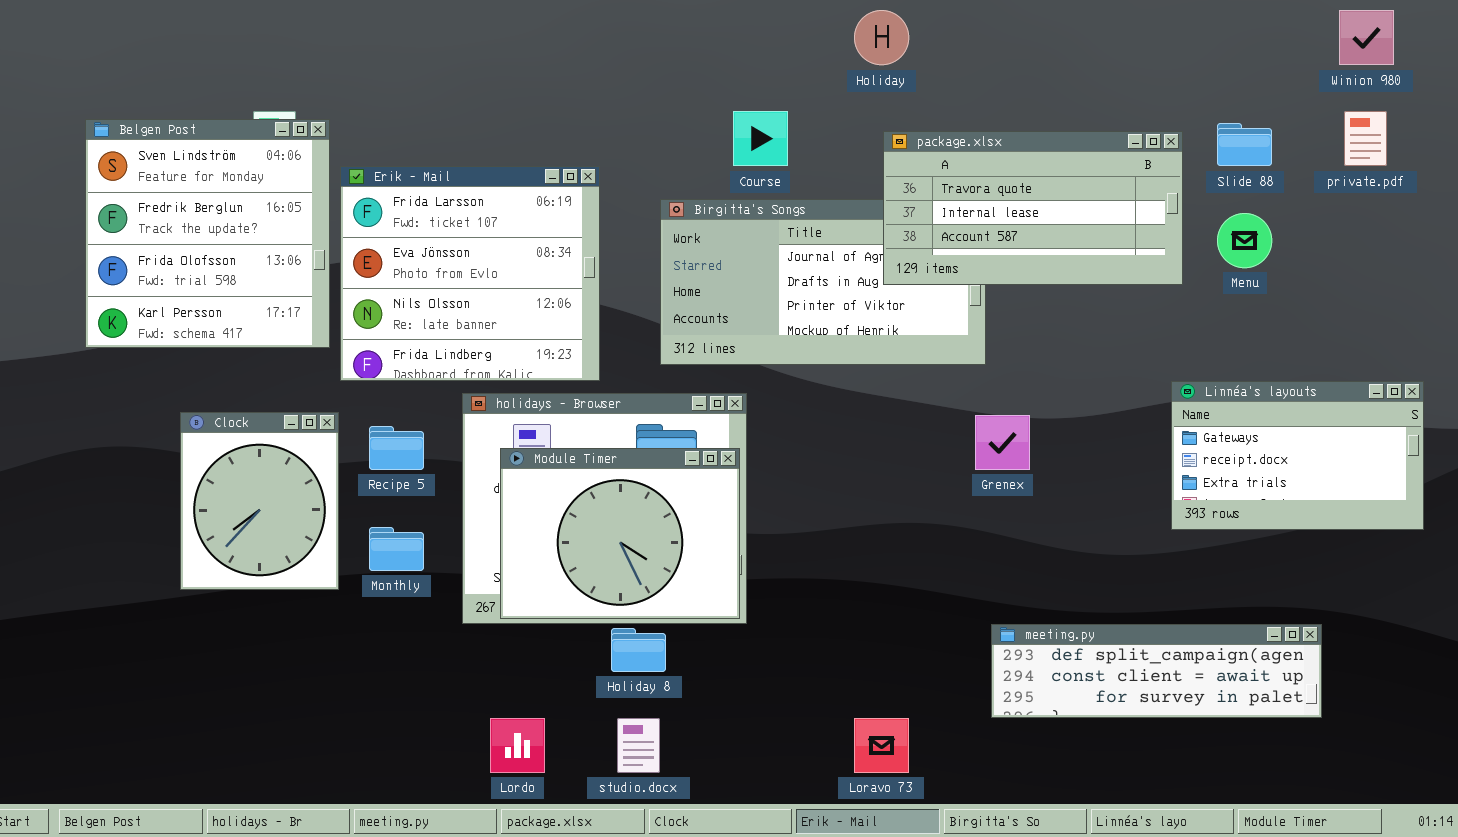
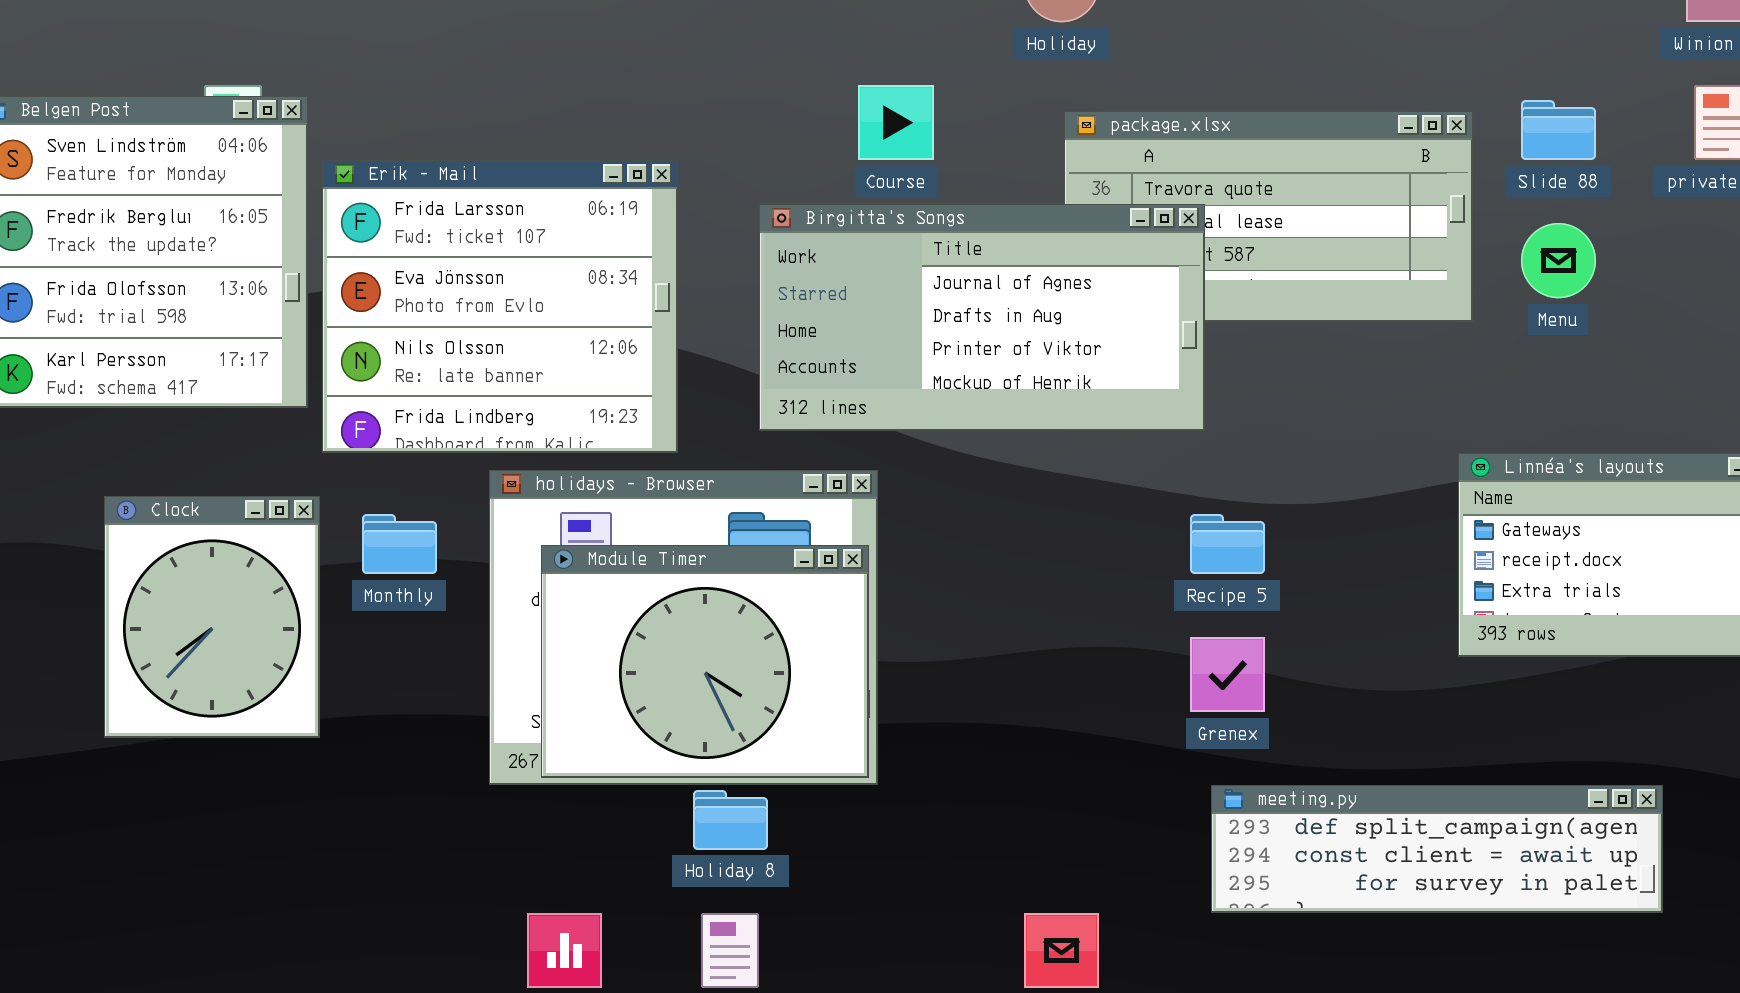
Birgitta's Songs: [660,199,986,365] -> [759,204,1205,431], raised
Grenex: [975,415,1030,470] -> [1190,637,1265,712], moved
Recipe 5: [369,426,424,470] -> [1190,514,1265,574], moved
Monthly: [369,527,424,571] -> [362,514,437,574], moved

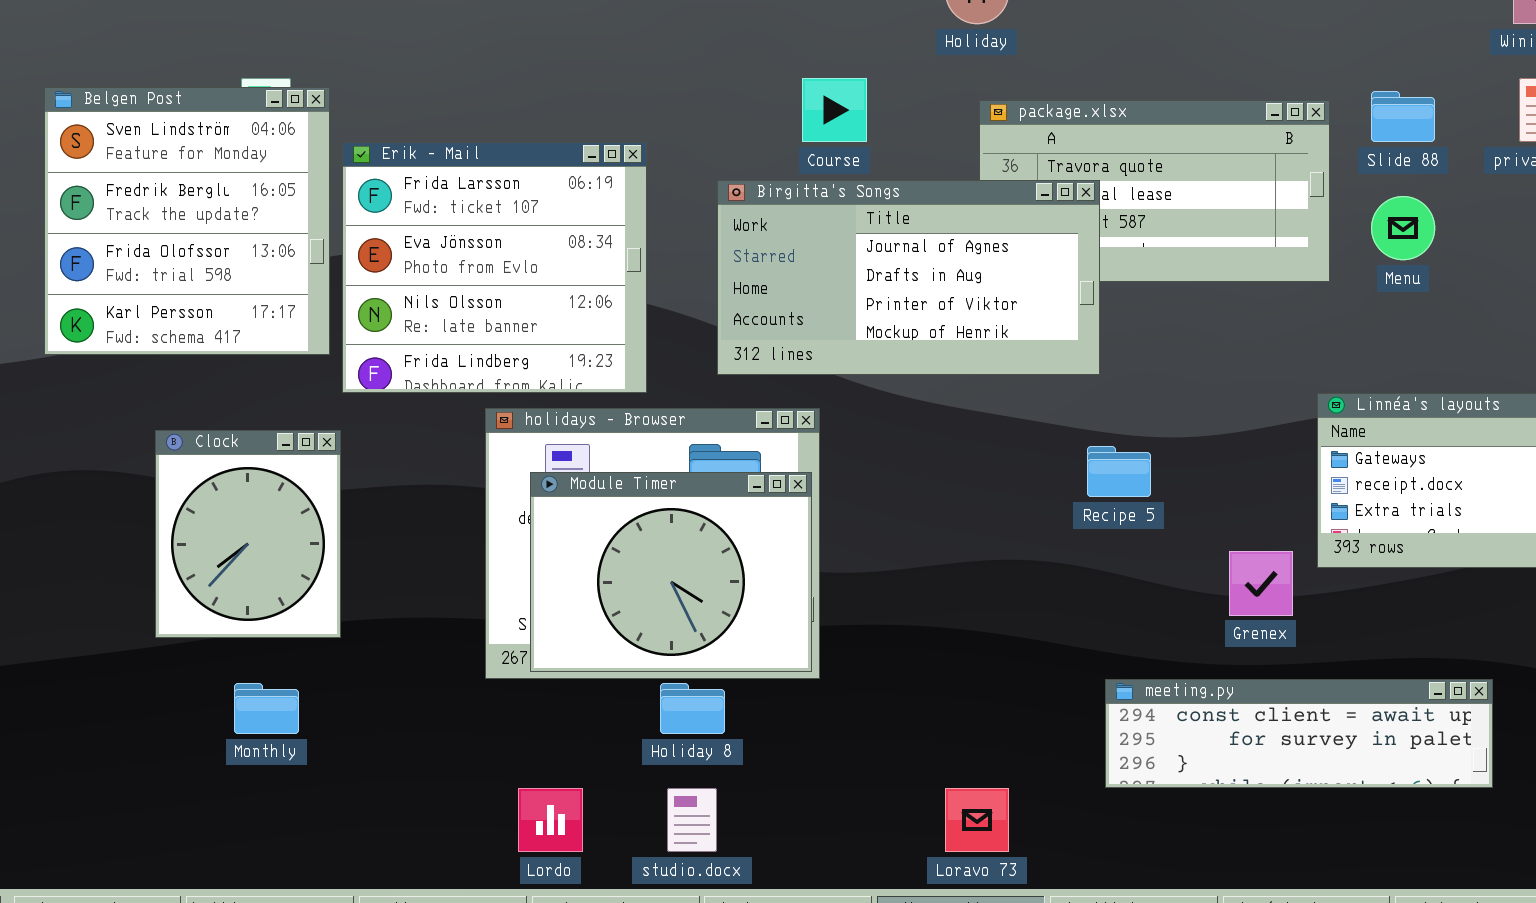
Monthly: [362,514,437,574] -> [234,683,299,734], moved
Grenex: [1190,637,1265,712] -> [1229,551,1293,616], moved
meeting.py: [1211,785,1663,913] -> [1105,679,1493,788], scrolled down 1 row

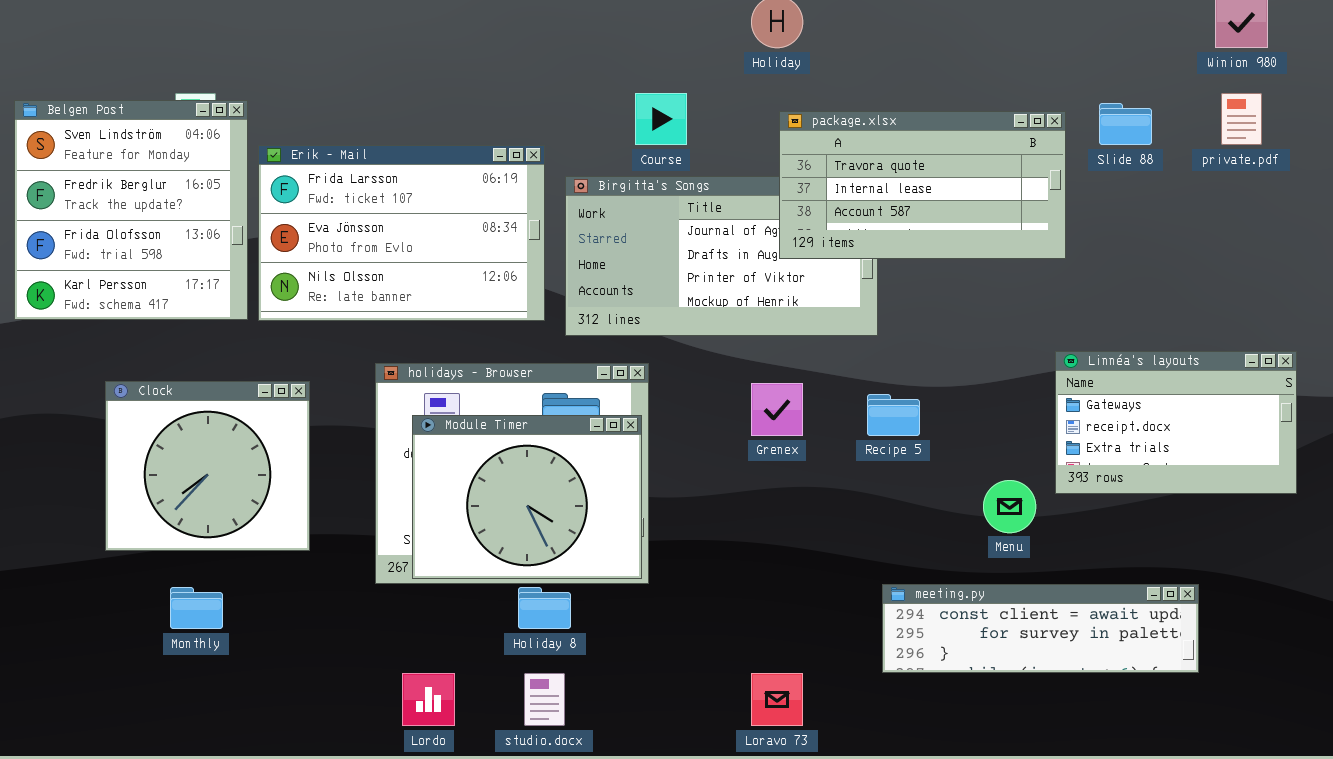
package.xlsx: [979,100,1330,282] -> [779,111,1066,259], raised
Erik - Mail: [342,142,647,393] -> [258,145,545,321], resized
Menu: [1371,196,1435,260] -> [983,480,1036,533], moved
Clock: [155,430,341,638] -> [105,381,310,551], resized
Grenex: [1229,551,1293,616] -> [751,383,803,436], moved

